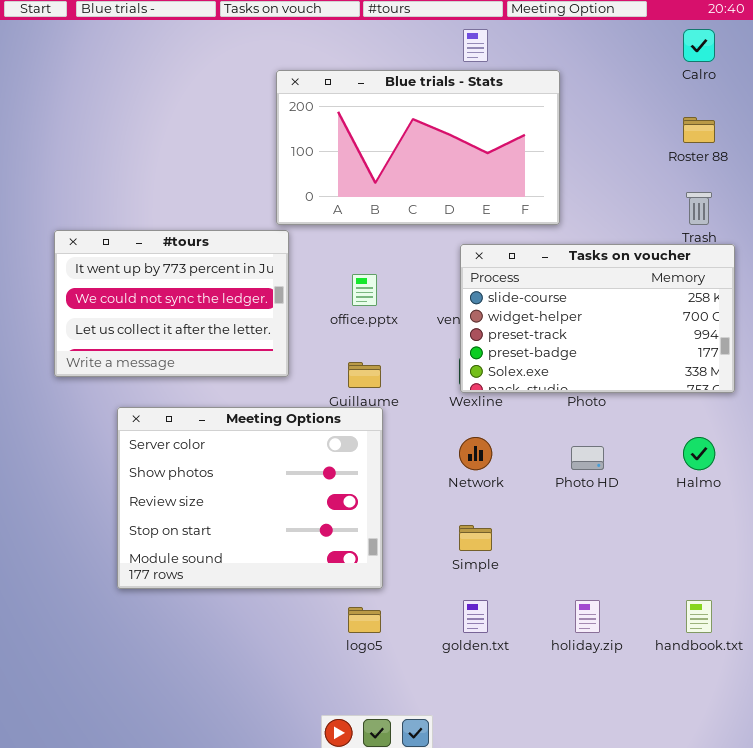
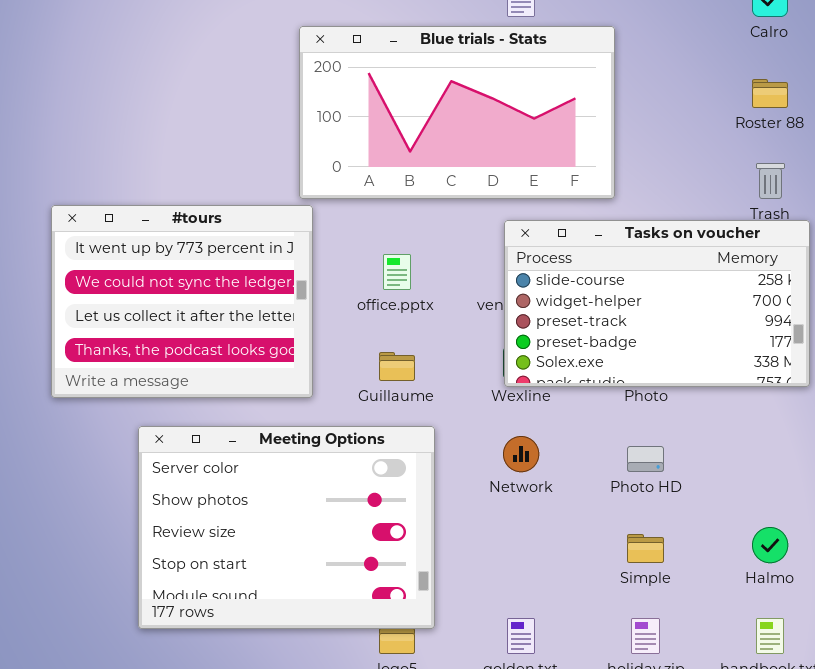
#tours: [54,230,289,377] -> [51,205,313,398], resized
Meeting Options: [117,407,383,589] -> [138,426,435,629], moved
Halmo: [683,437,715,470] -> [752,527,788,563], moved
Simple: [459,525,492,551] -> [627,534,664,563], moved

